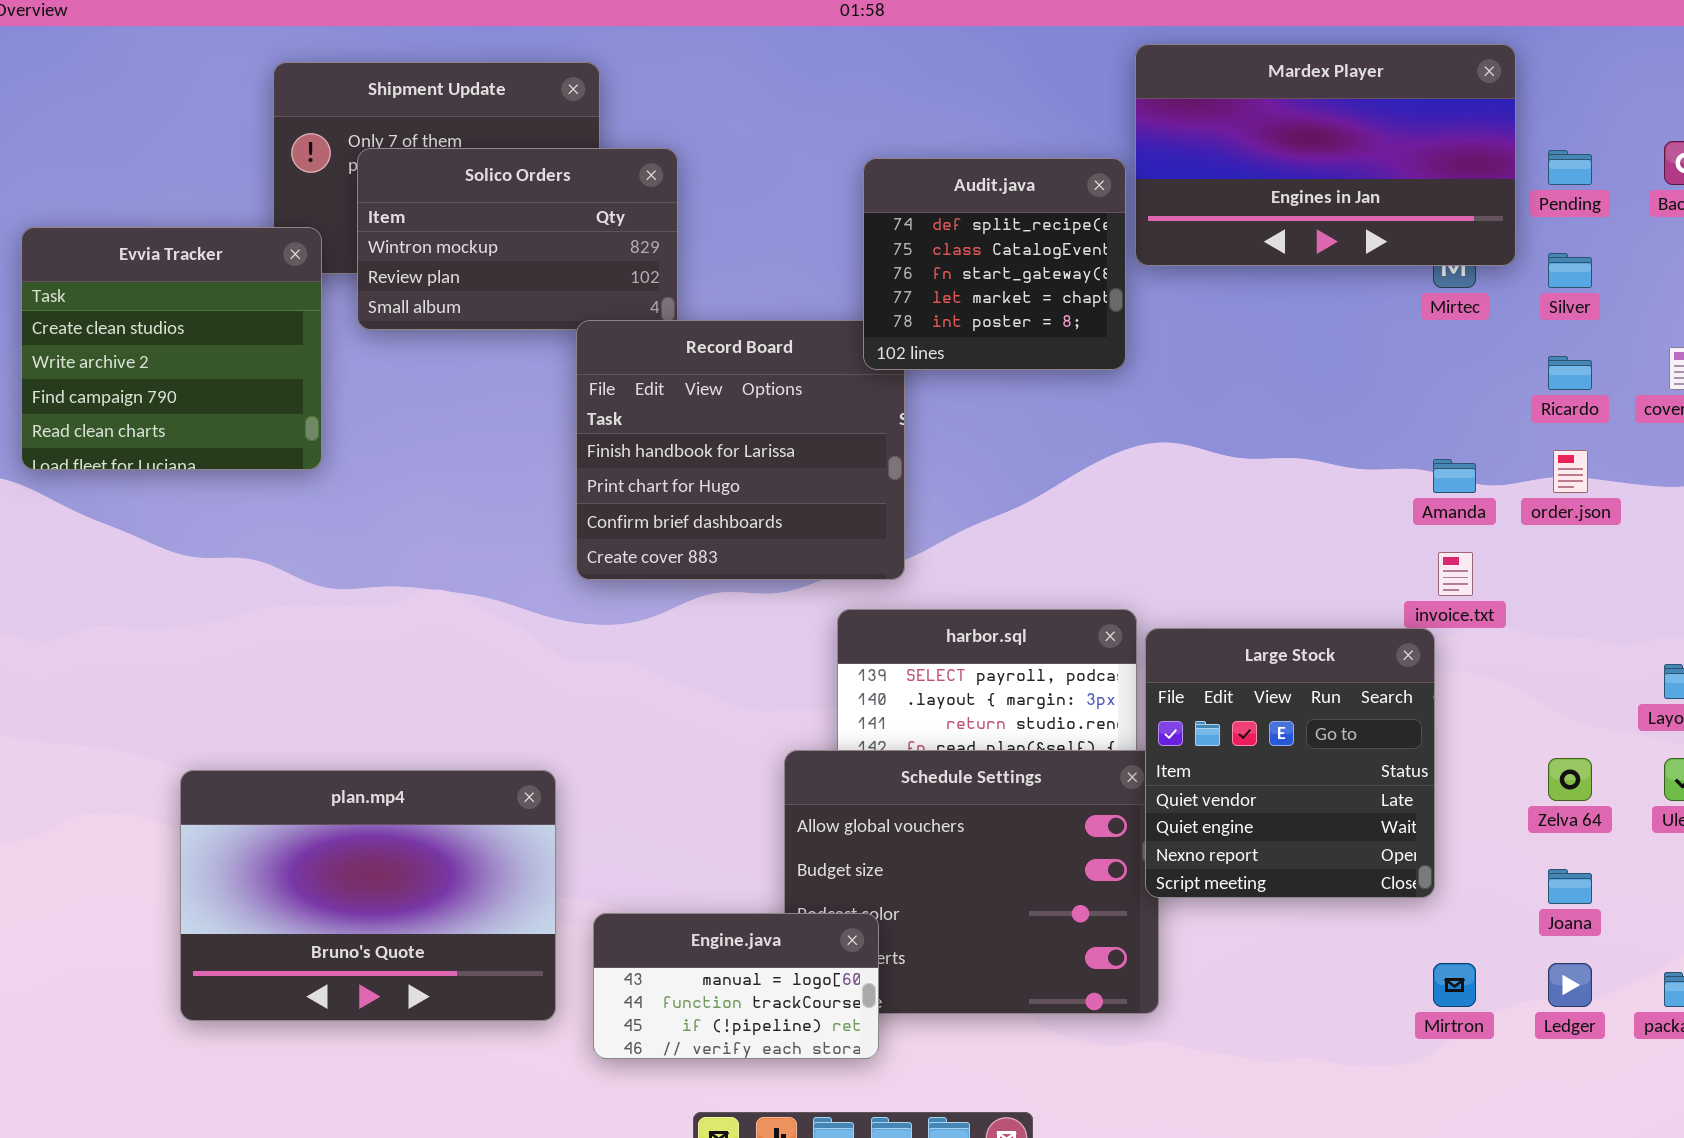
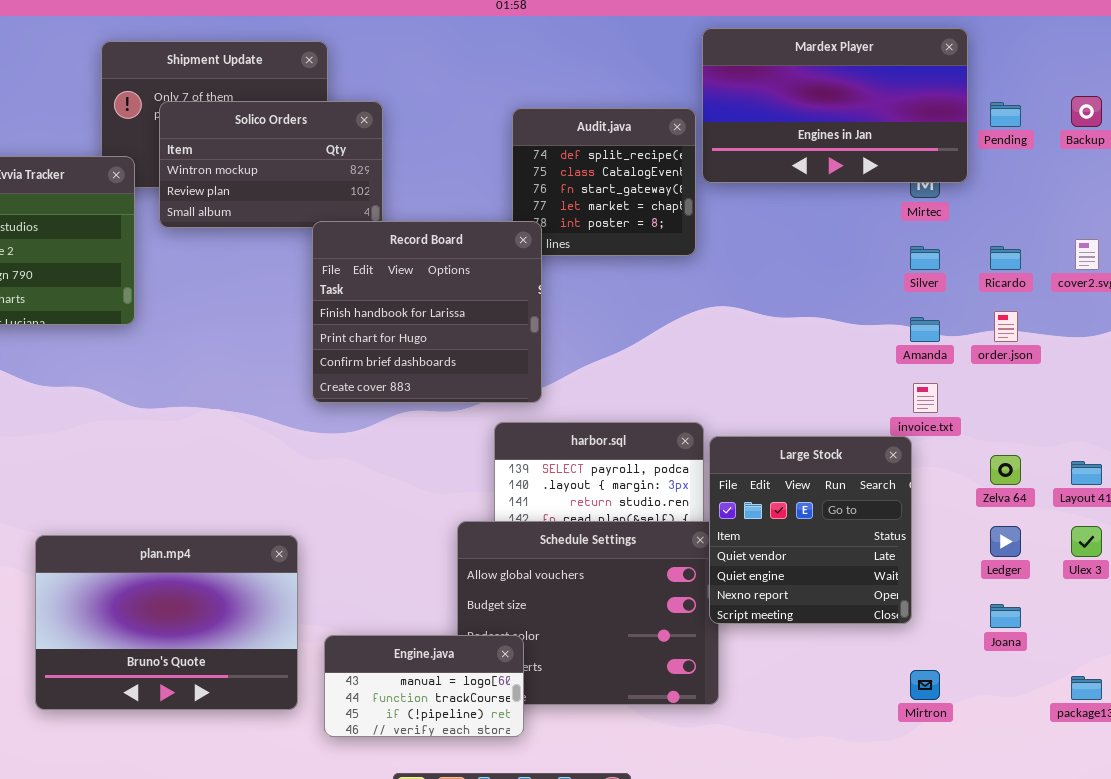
Silver: [1548,253,1592,288] -> [910,246,940,270], moved
Record Board: [576,320,905,580] -> [312,221,542,403], raised
Zelva 64: [1548,758,1592,801] -> [990,455,1021,485], moved
Ledger: [1548,963,1592,1007] -> [990,526,1021,557], moved

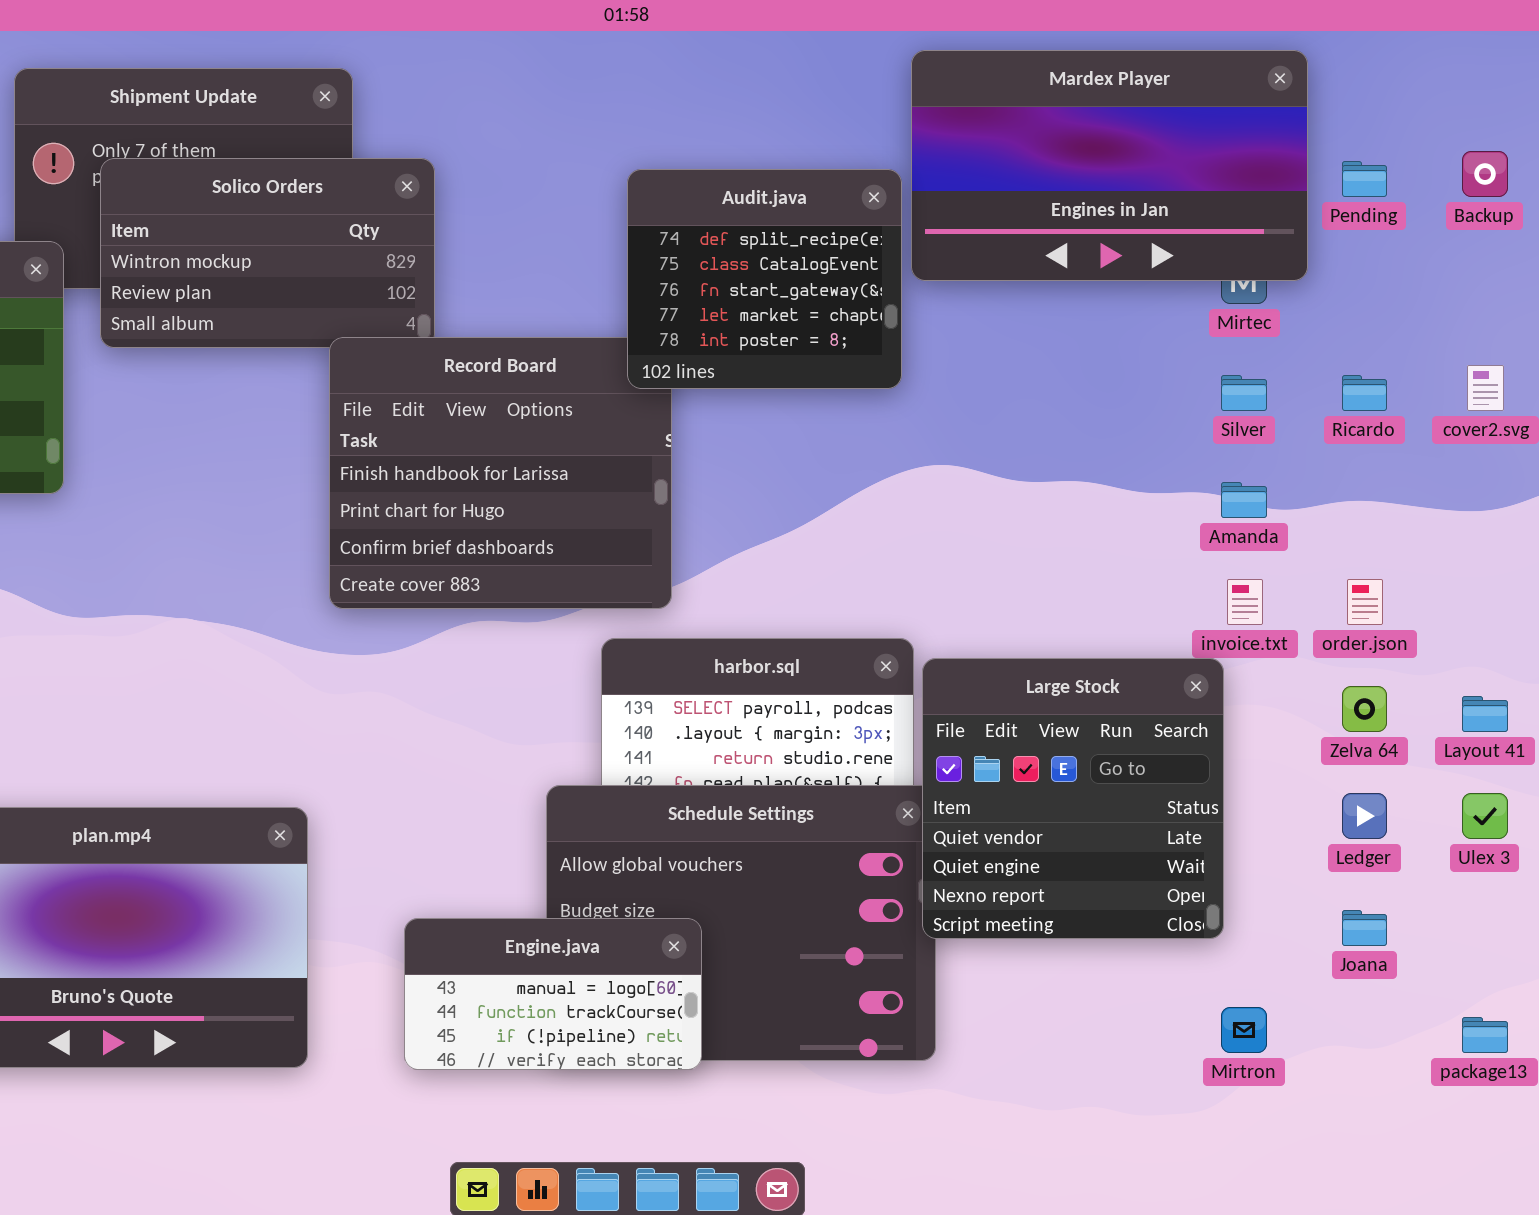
Audit.java: [512,108,696,256] -> [627,169,902,389], raised
order.json: [994,311,1018,342] -> [1347,579,1383,625], moved
Engine.java: [324,635,524,737] -> [404,918,702,1070], moved

